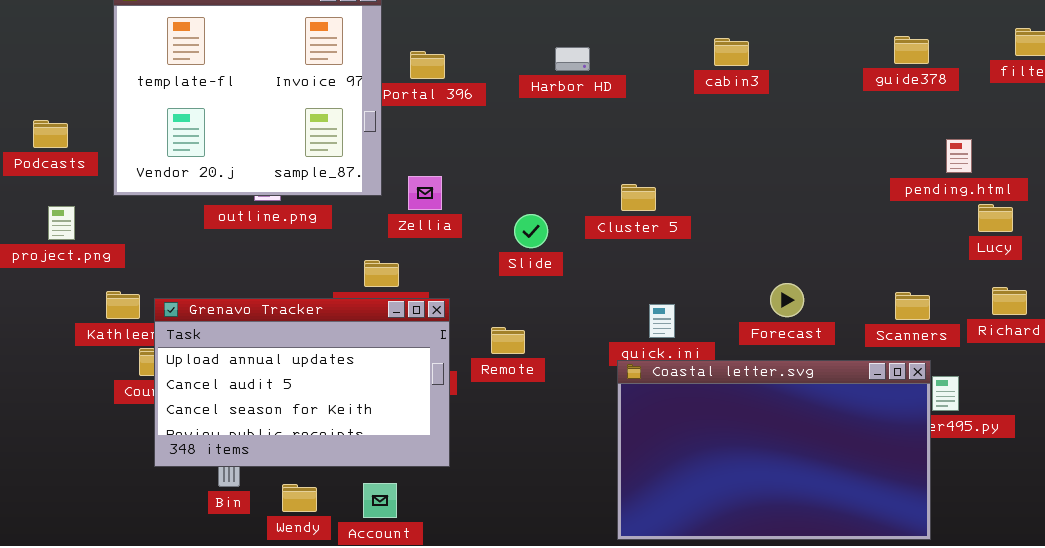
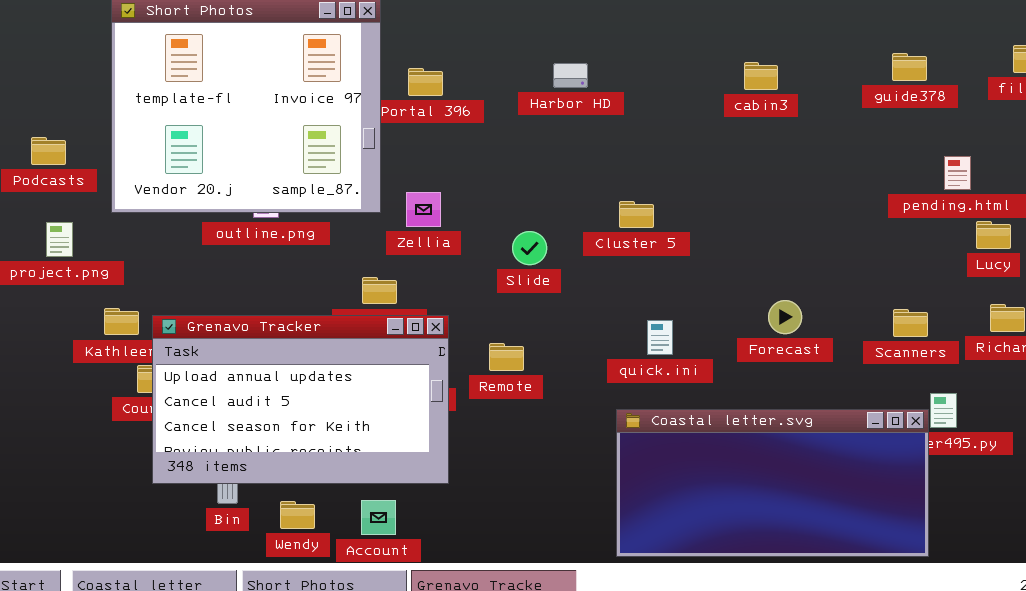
cabin3: [714,38,749,66] -> [744,62,778,90], moved
Coastal letter.svg: [617,360,931,540] -> [616,409,929,557], resized

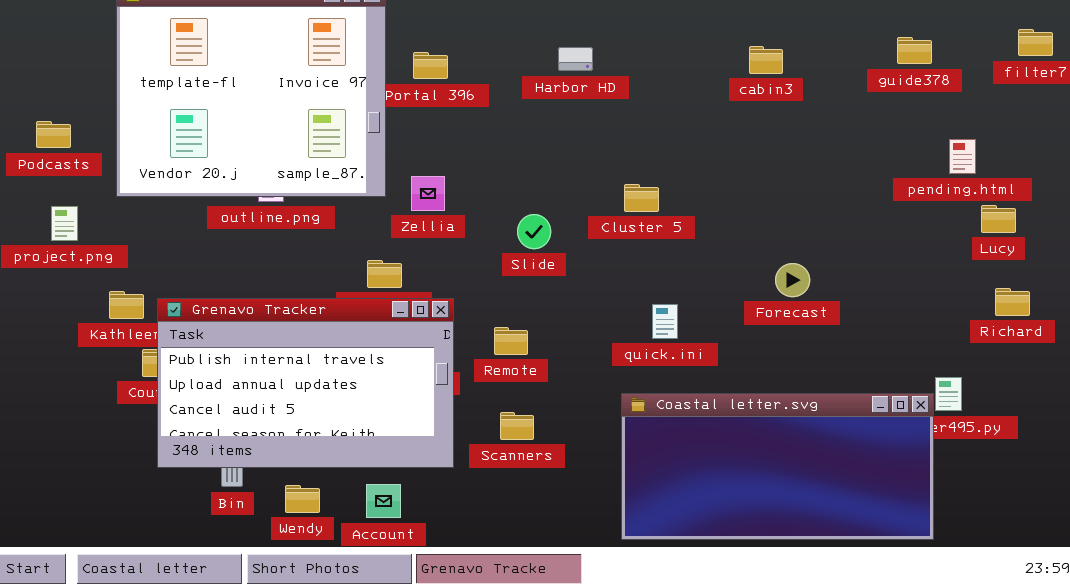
Forecast: [768,300,802,334] -> [775,263,810,297], moved
Scanners: [893,309,928,337] -> [500,412,534,440], moved
Grenavo Tracker: [152,315,449,484] -> [157,298,454,468], scrolled up 1 row

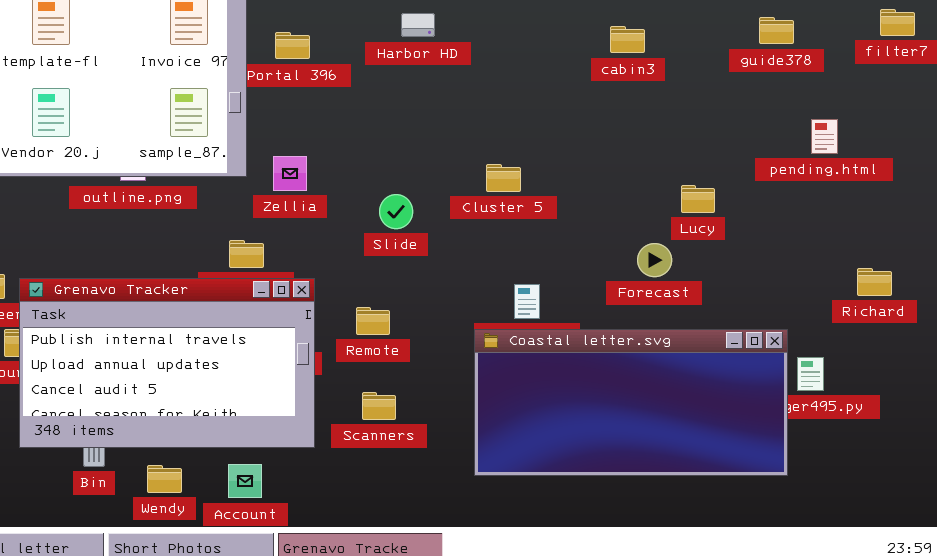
Harbor HD: [558,47,593,71] -> [401,13,435,37], moved
Lucy: [981,205,1016,233] -> [681,185,715,213], moved
Coastal letter.svg: [621,393,934,540] -> [474,329,788,476], moved

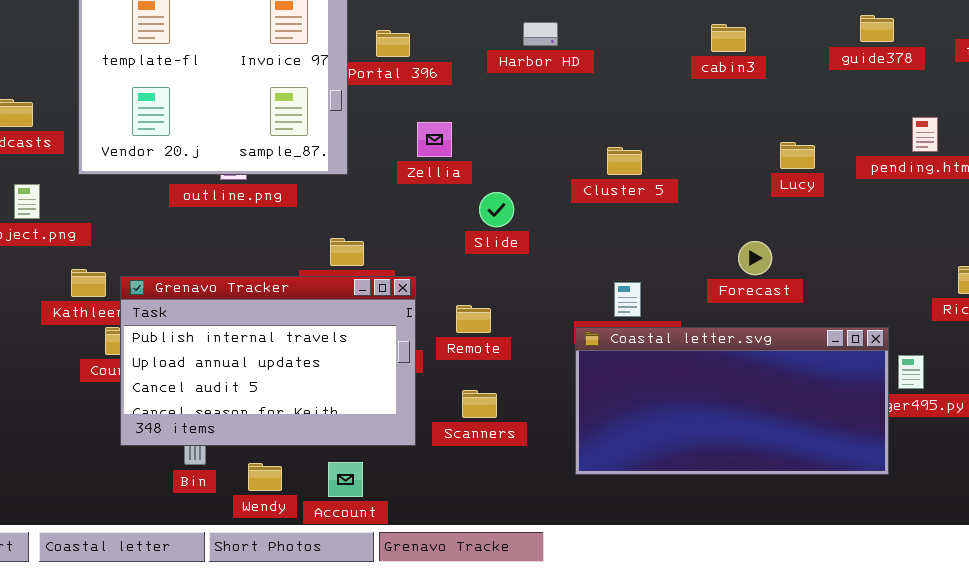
Harbor HD: [401,13,435,37] -> [523,22,558,46], moved
Zellia: [273,156,307,191] -> [417,122,452,157], moved
Cluster 5: [486,164,521,192] -> [607,147,642,175], moved
Lucy: [681,185,715,213] -> [780,142,815,169], moved

